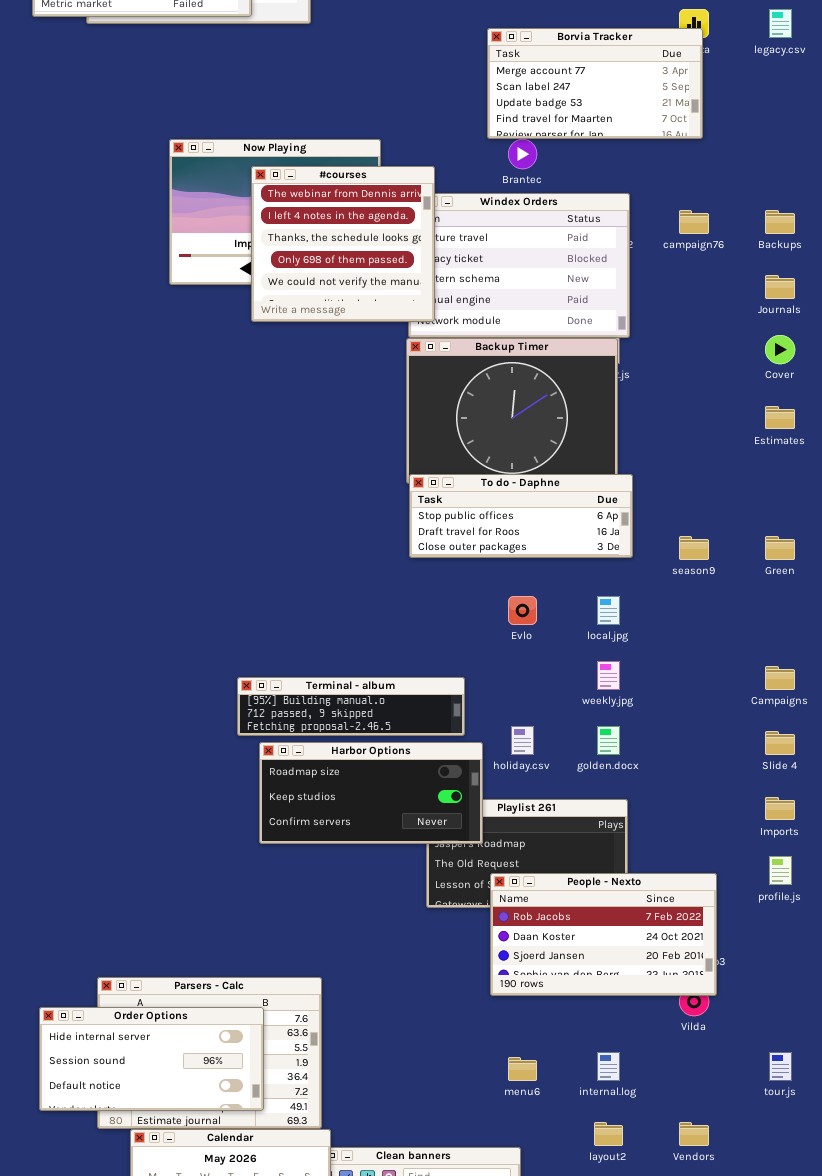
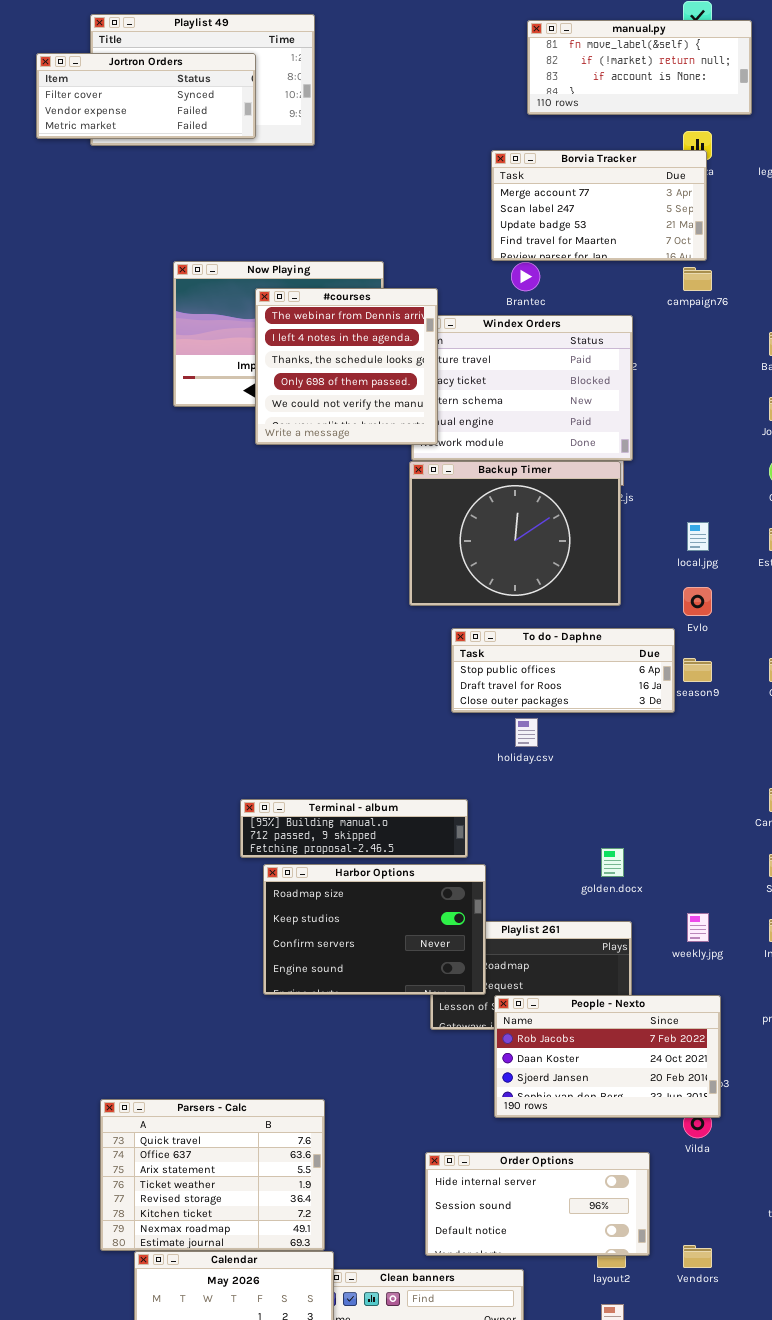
campaign76: [679,210,709,234] -> [683,267,712,291], moved
To do - Daphne: [409,474,633,558] -> [451,628,675,713], moved
Evlo: [508,596,537,625] -> [683,587,712,616], moved
local.jpg: [597,596,620,625] -> [687,522,709,551], moved
weekly.jpg: [597,661,620,690] -> [687,913,709,942], moved
holiday.csv: [511,726,534,755] -> [515,718,538,747], moved
Harbor Options: [259,742,483,844] -> [263,864,486,995], resized
Order Options: [39,1007,264,1111] -> [425,1152,650,1256], moved

